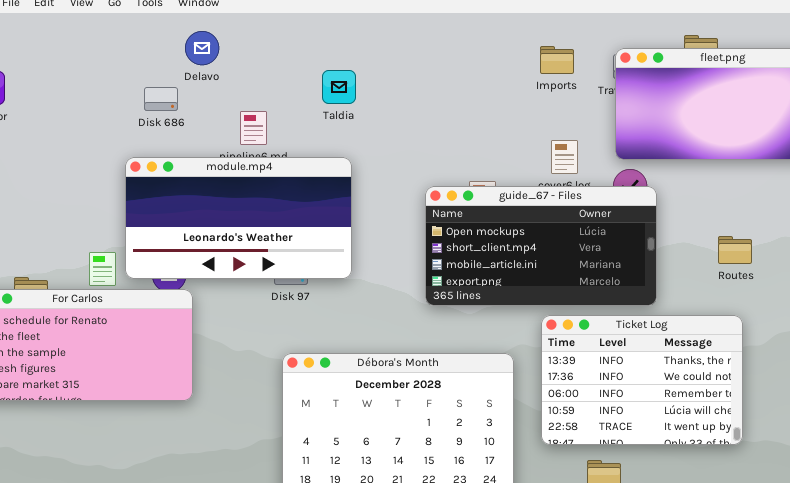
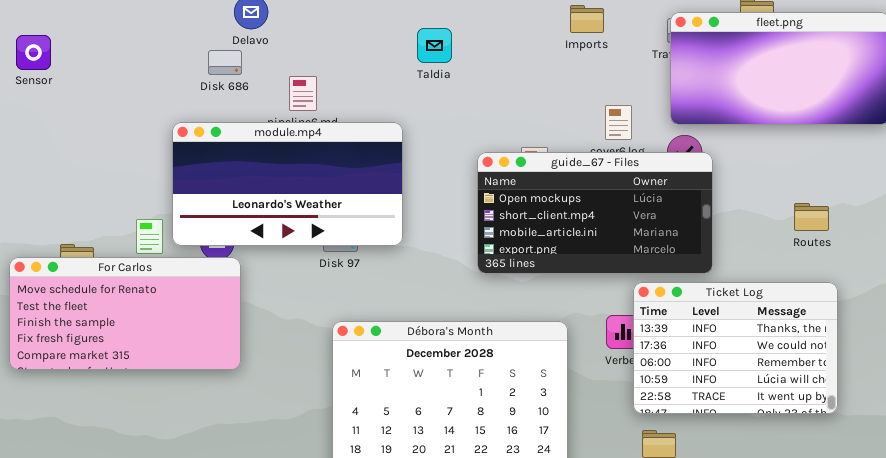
Imports: [540,46,574,74] -> [570,5,604,33], moved
Taldia: [322,70,356,104] -> [417,28,452,63], moved
Disk 686: [144,87,178,111] -> [208,50,242,75], moved
Routes: [718,236,752,264] -> [794,203,829,231], moved
Ticket Log: [541,315,743,445] -> [633,282,838,414], moved

